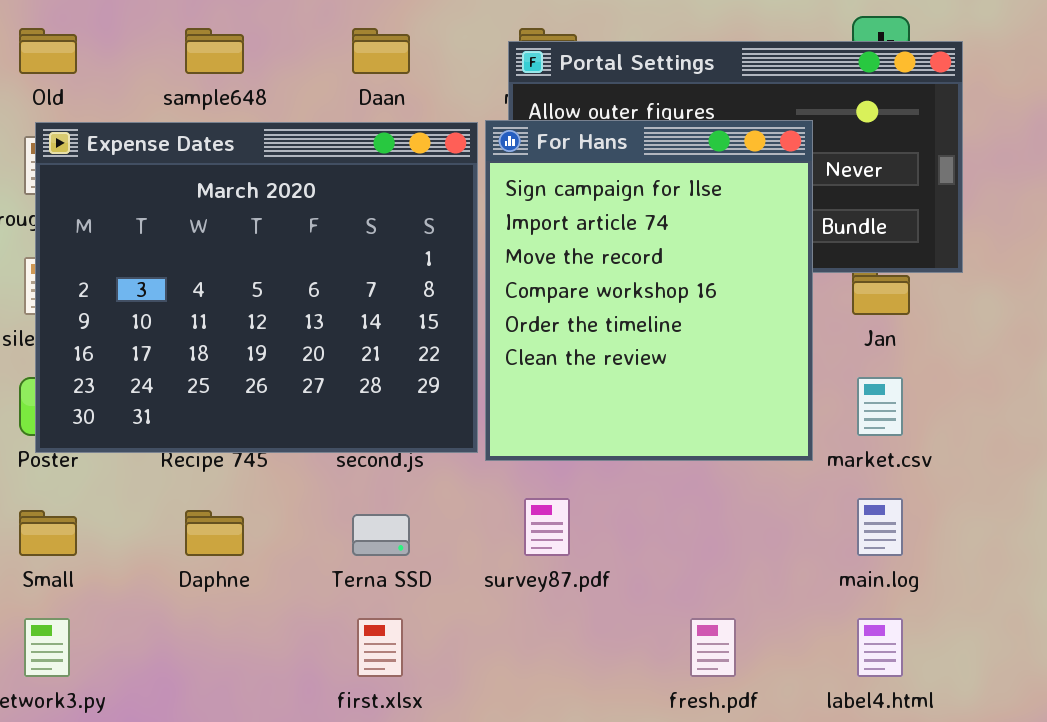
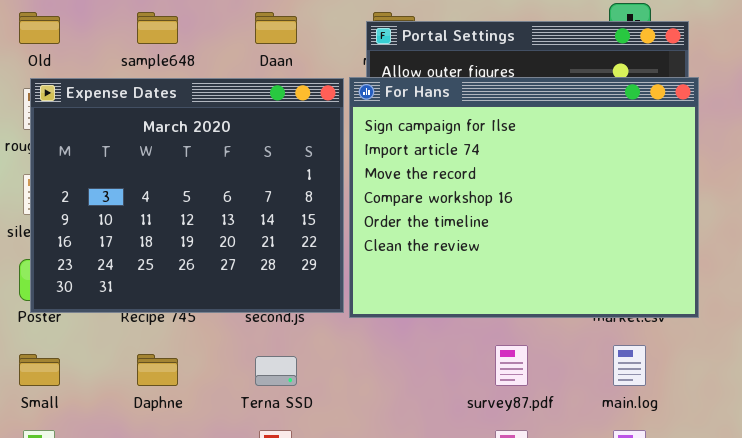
For Hans: [485,120,813,461] -> [349,77,699,318], resized
survey87.pdf: [524,498,570,556] -> [495,345,528,386], moved

